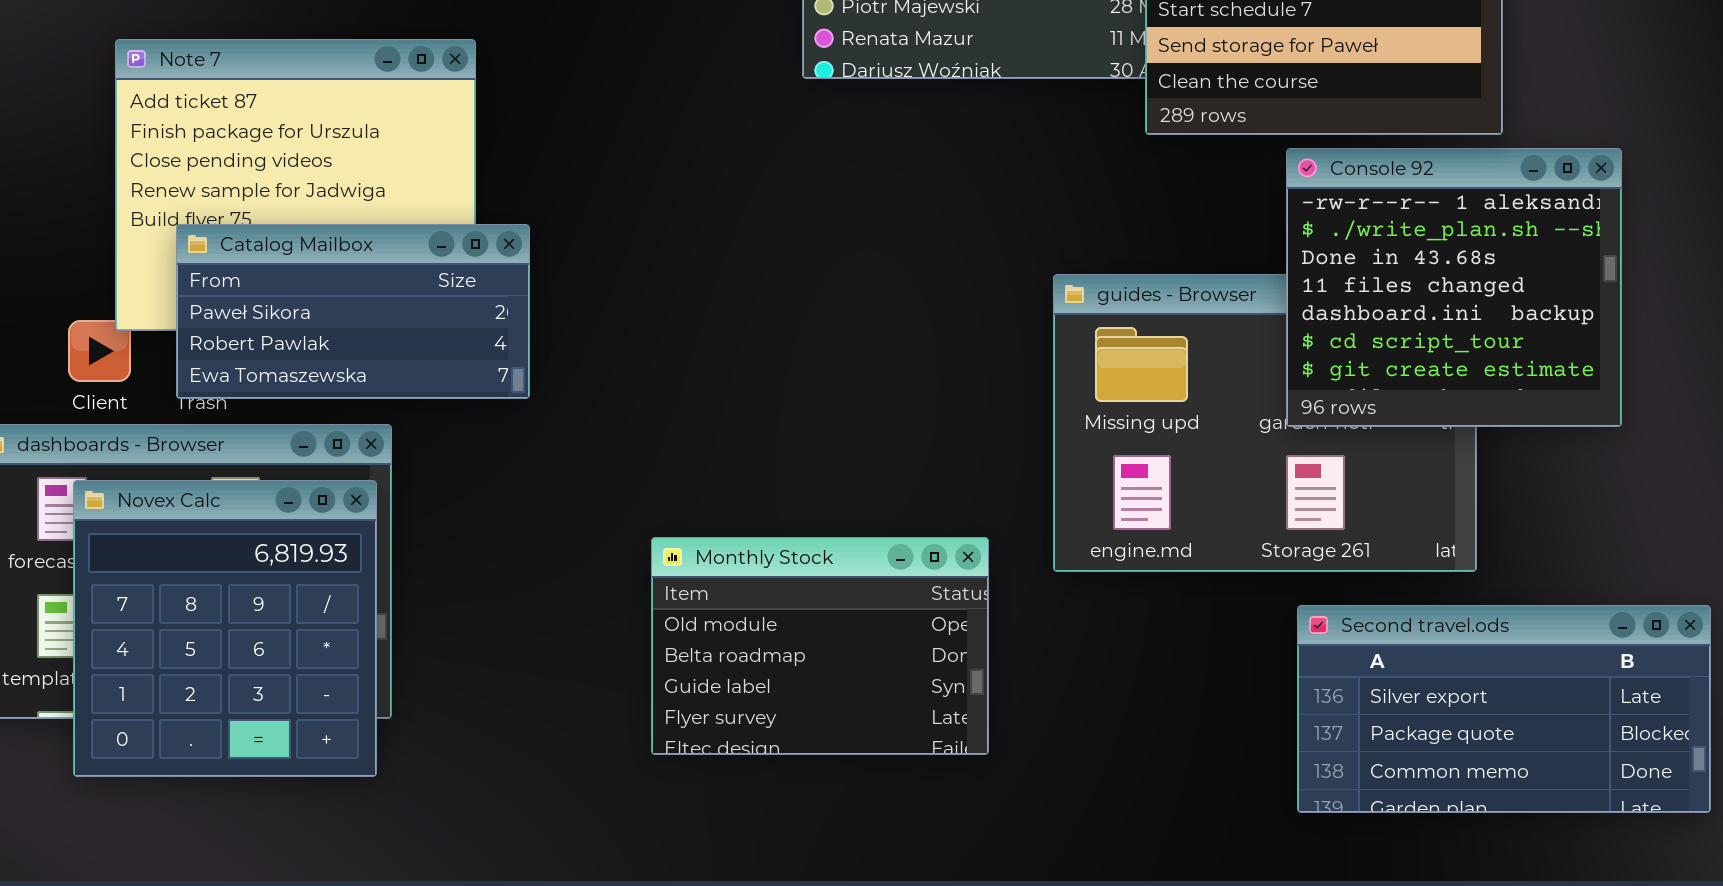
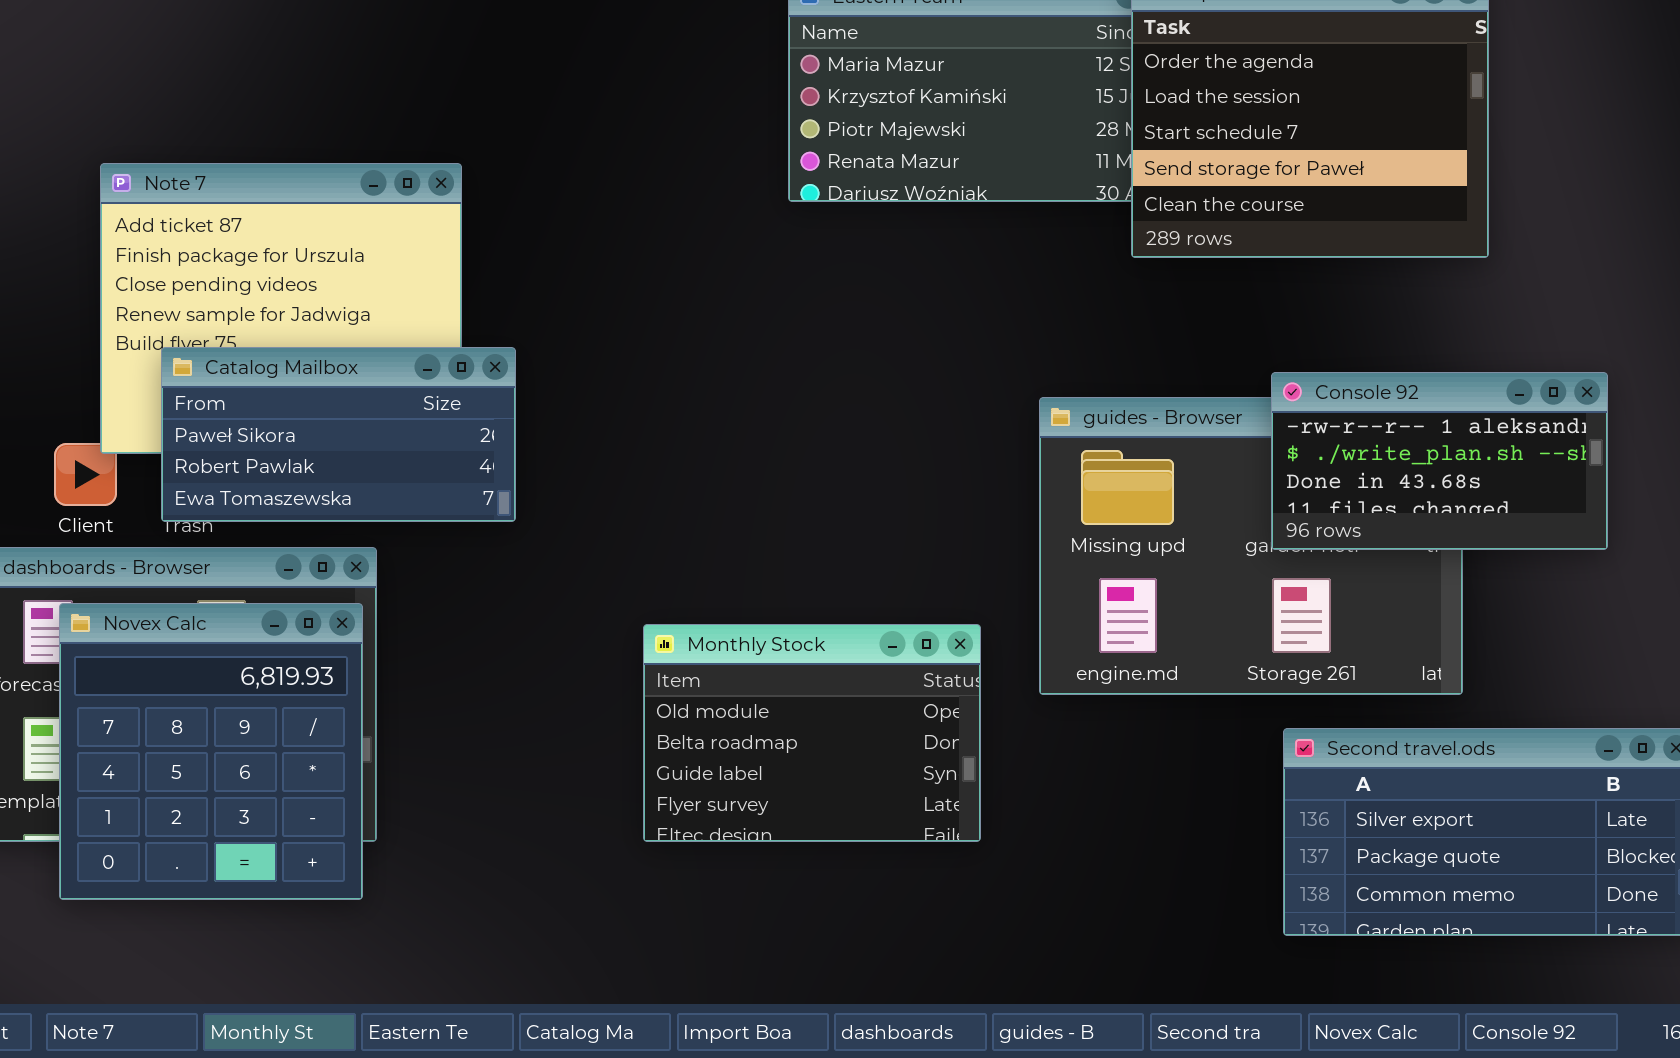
Console 92: [1286,148,1622,427] -> [1271,372,1608,550], resized
Monthly Stock: [651,537,989,755] -> [643,624,981,842], moved

